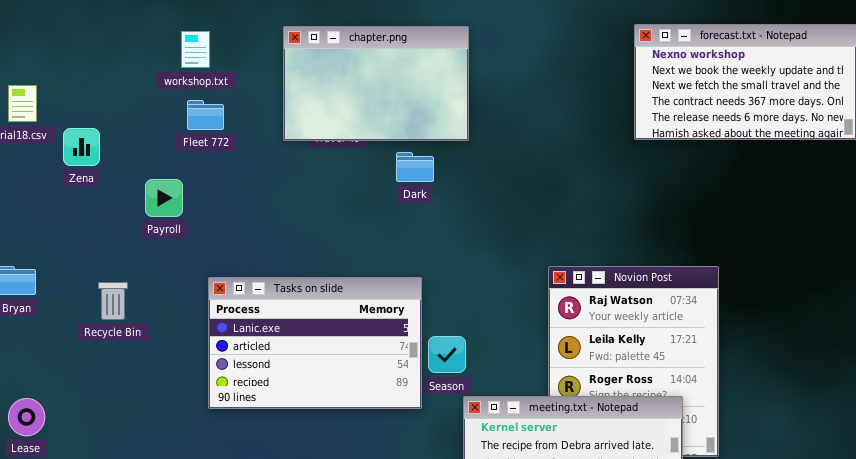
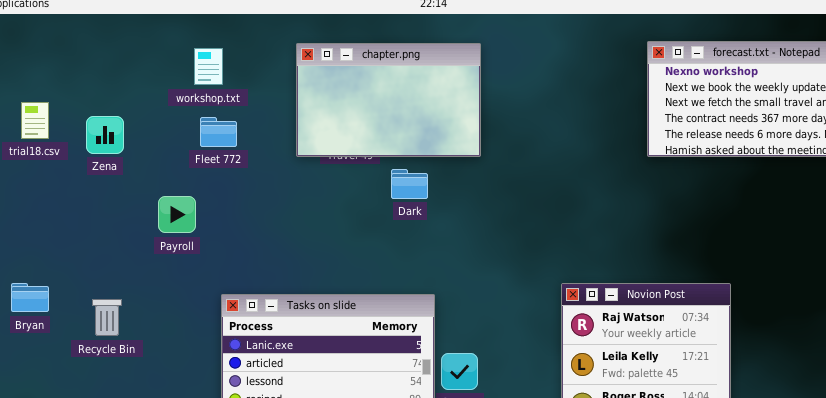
Zena: [63,128,100,166] -> [86,116,124,154], moved
Dark: [396,152,434,182] -> [391,169,428,199], moved
Recycle Bin: [98,282,128,320] -> [92,299,122,336], moved

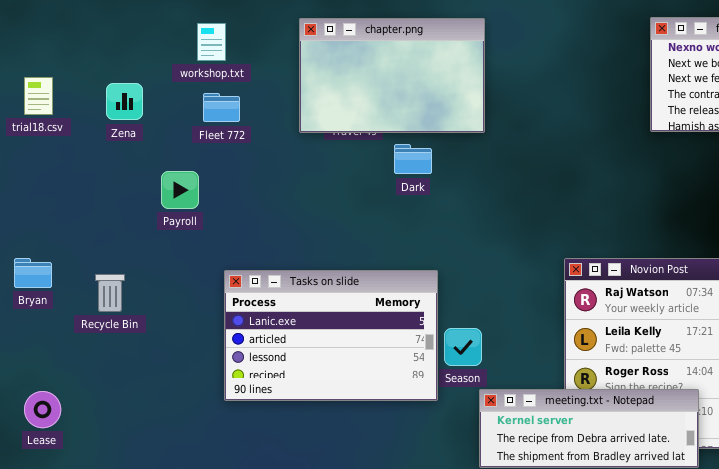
Zena: [86,116,124,154] -> [106,83,143,120], moved

